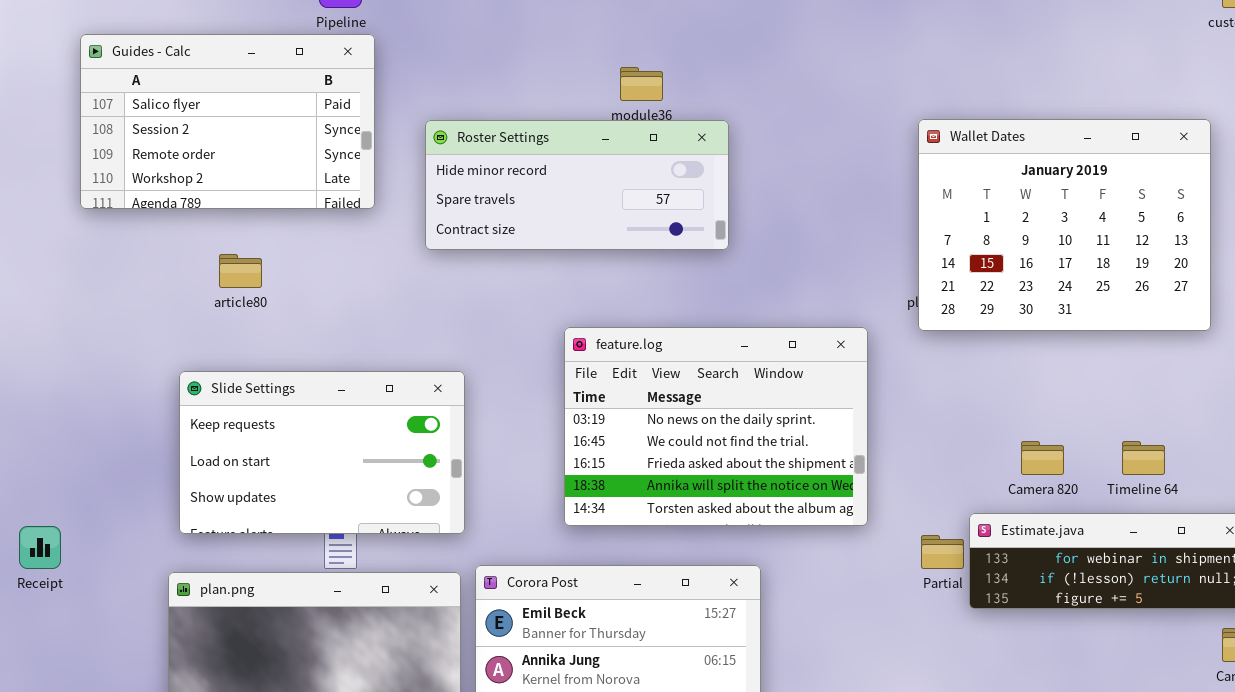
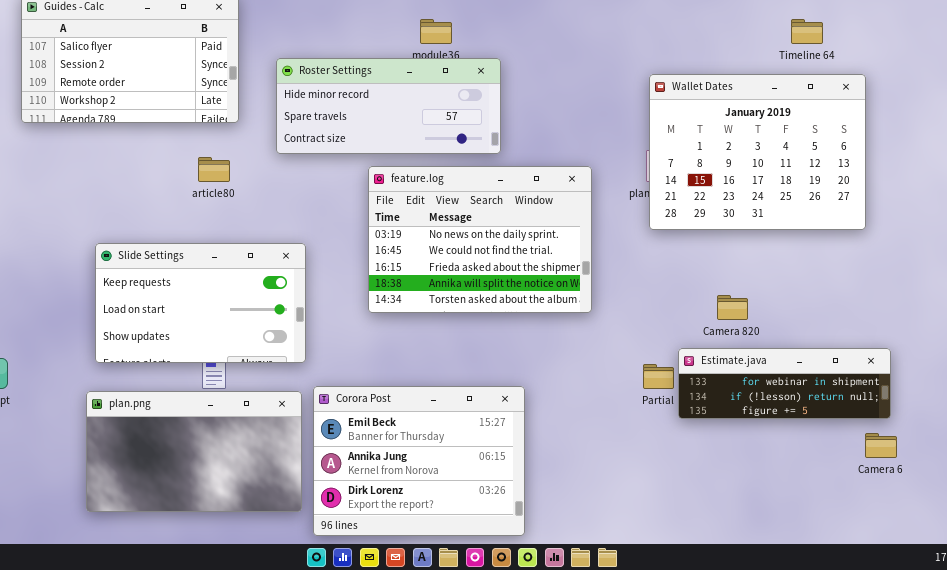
Wallet Dates: [918,119,1211,331] -> [649,74,866,230], moved
article80: [219,254,262,288] -> [198,157,230,182], moved
feature.log: [564,327,868,526] -> [368,166,592,313], moved
Timeline 64: [1122,441,1165,475] -> [791,19,823,44], moved

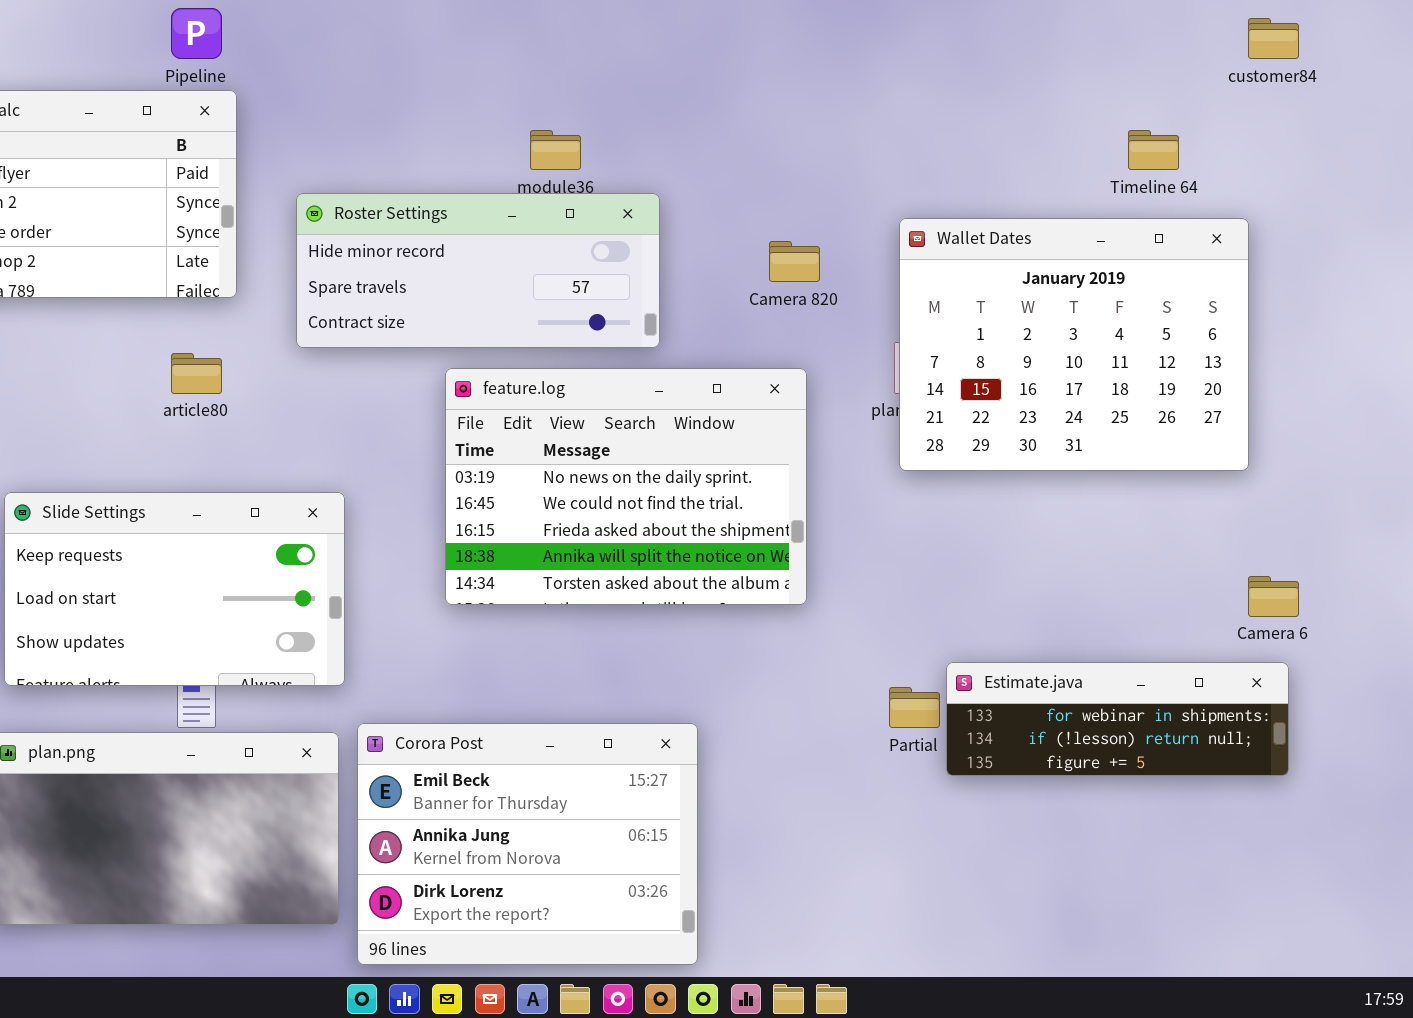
Camera 820: [717,295,748,320] -> [769,241,820,282], moved
Camera 6: [865,433,897,458] -> [1248,576,1299,617], moved

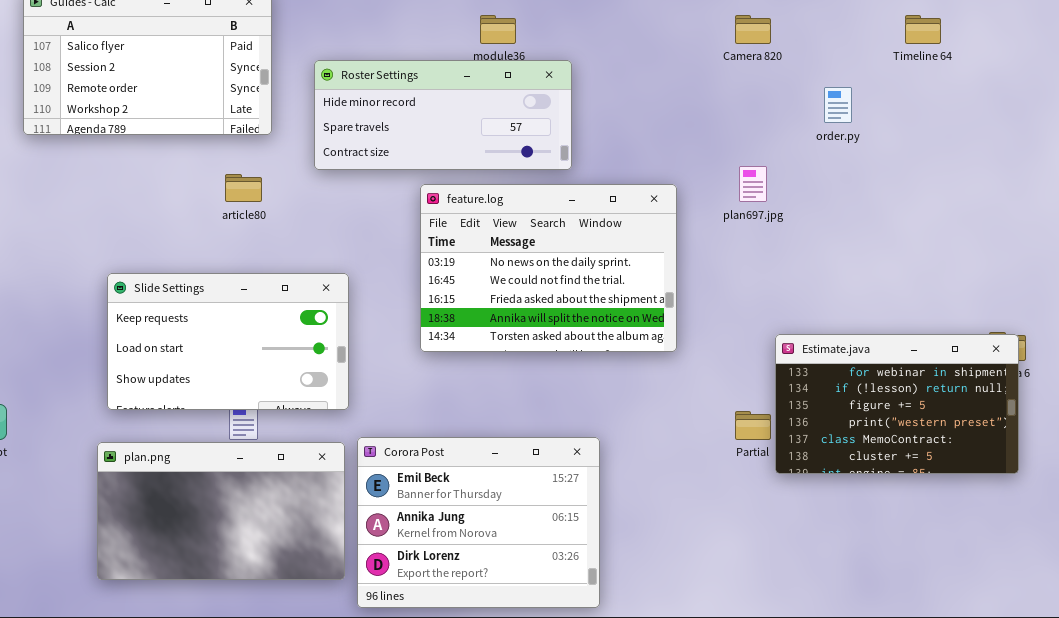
Wallet Dates: [899,218,1249,471] -> none, closed
Camera 820: [769,241,820,282] -> [735,15,771,44], moved
Estimate.java: [946,662,1289,776] -> [775,334,1019,474], resized

